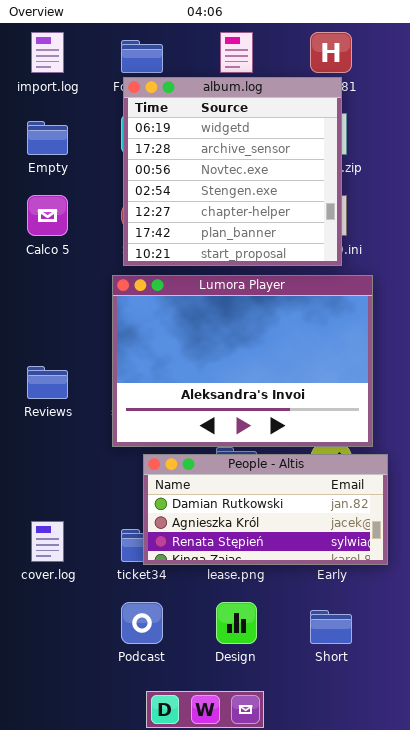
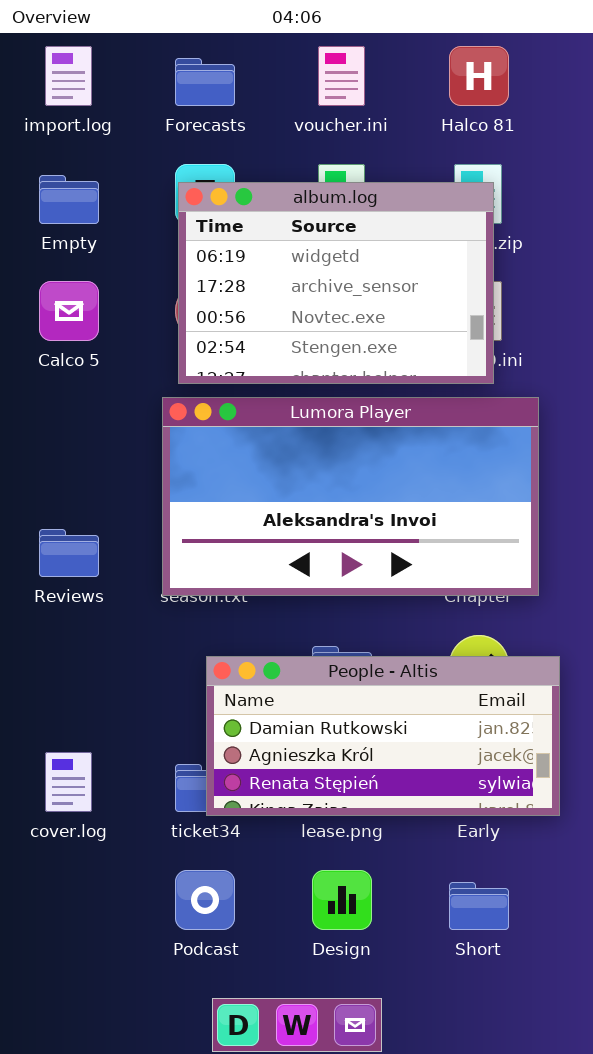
album.log: [123,77,342,266] -> [178,182,494,384], resized
Lumora Player: [112,275,373,447] -> [162,397,539,596], resized

